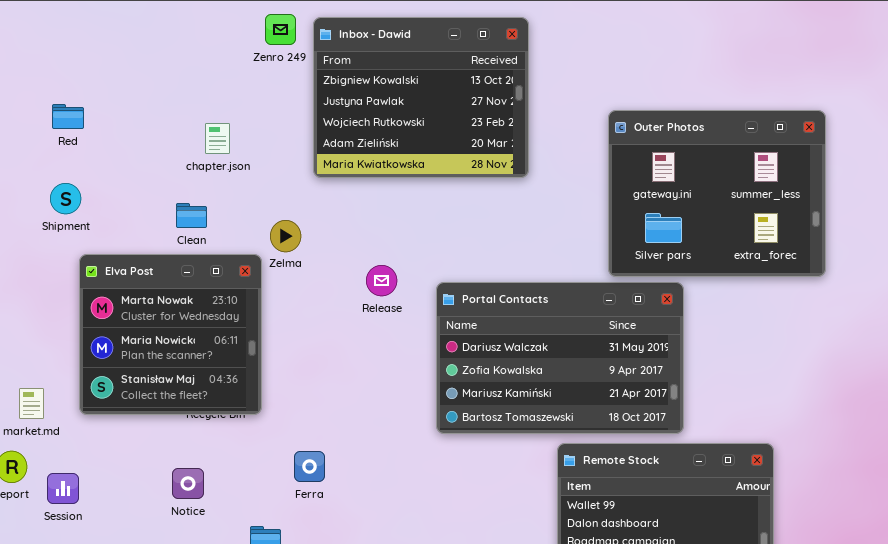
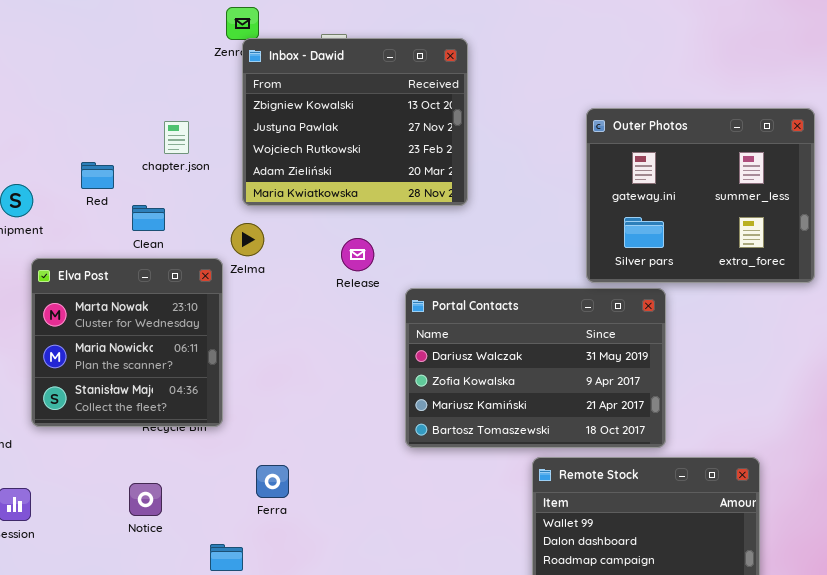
Inbox - Dawid: [313,17,529,178] -> [242,38,468,206], moved
Red: [52,104,84,129] -> [81,162,114,189], moved
Release: [366,265,397,296] -> [341,238,374,271], moved

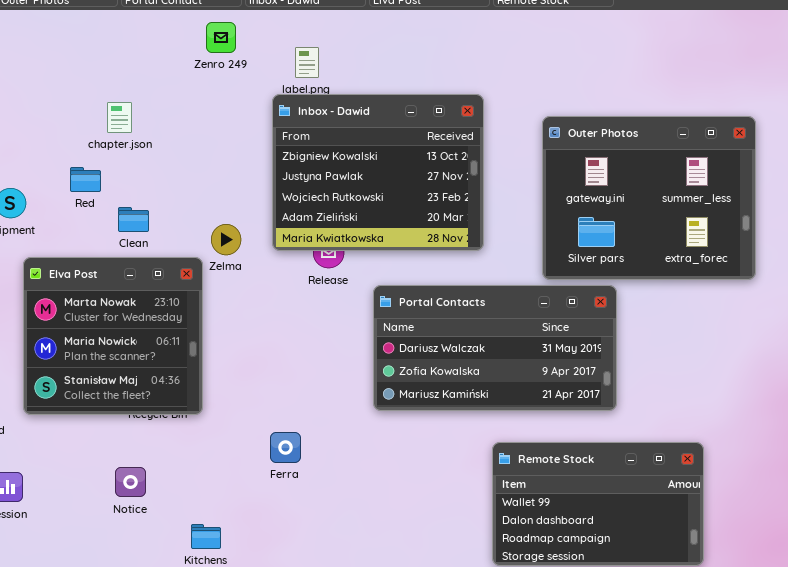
Inbox - Dawid: [242,38,468,206] -> [272,94,484,251], moved
chapter.json: [164,121,189,154] -> [107,102,132,133], moved
Portal Contacts: [405,288,666,448] -> [373,285,617,411], resized
Ferra: [256,465,289,498] -> [270,432,301,463], moved

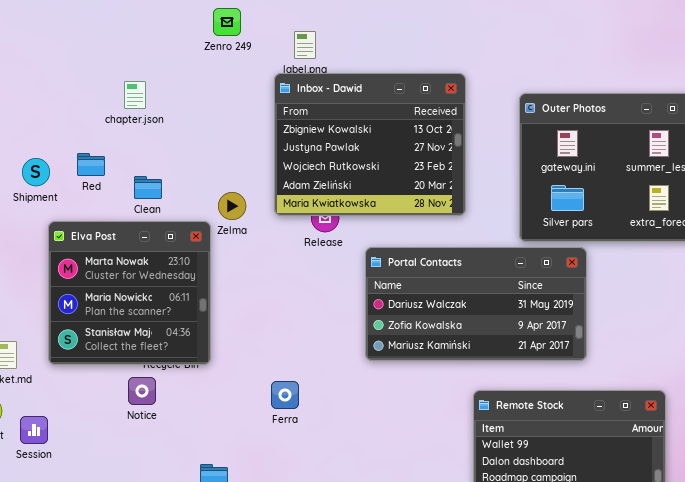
Red: [70,167,101,192] -> [77,153,105,176], moved
Notice: [115,467,146,497] -> [128,377,156,405], moved

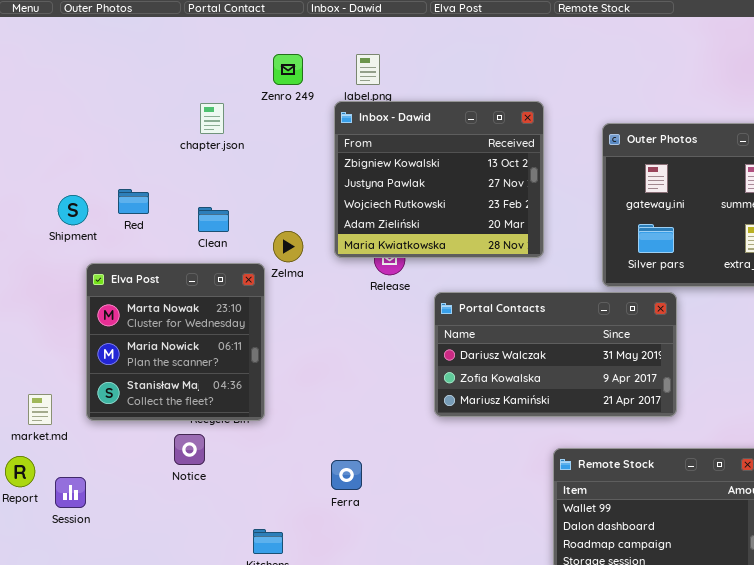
Zenro 249: [213,8,241,36] -> [273,54,303,85], moved
chapter.json: [124,81,146,109] -> [200,103,224,134], moved
Clean: [134,176,162,199] -> [198,207,229,232], moved
Ferra: [271,381,299,409] -> [331,460,362,490], moved

